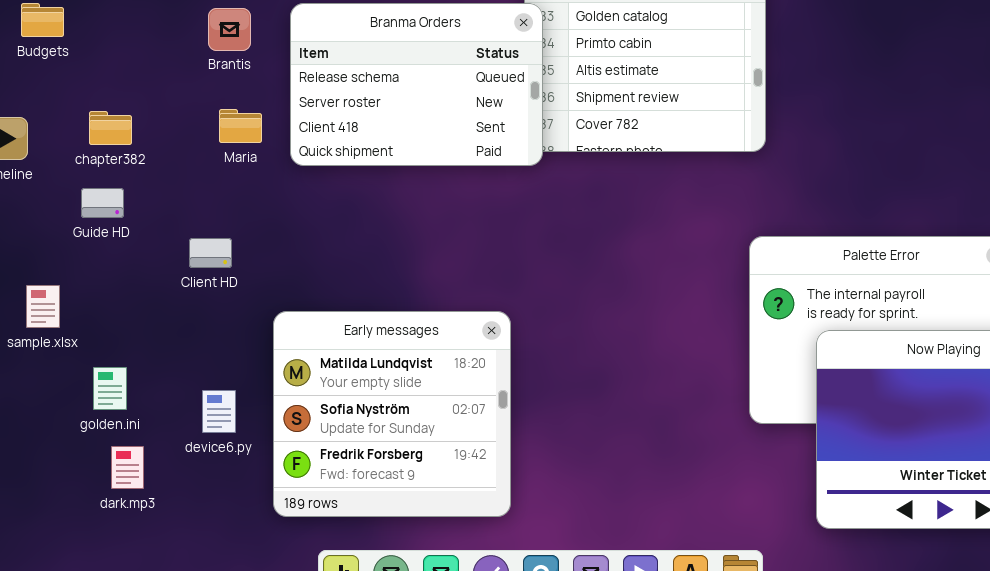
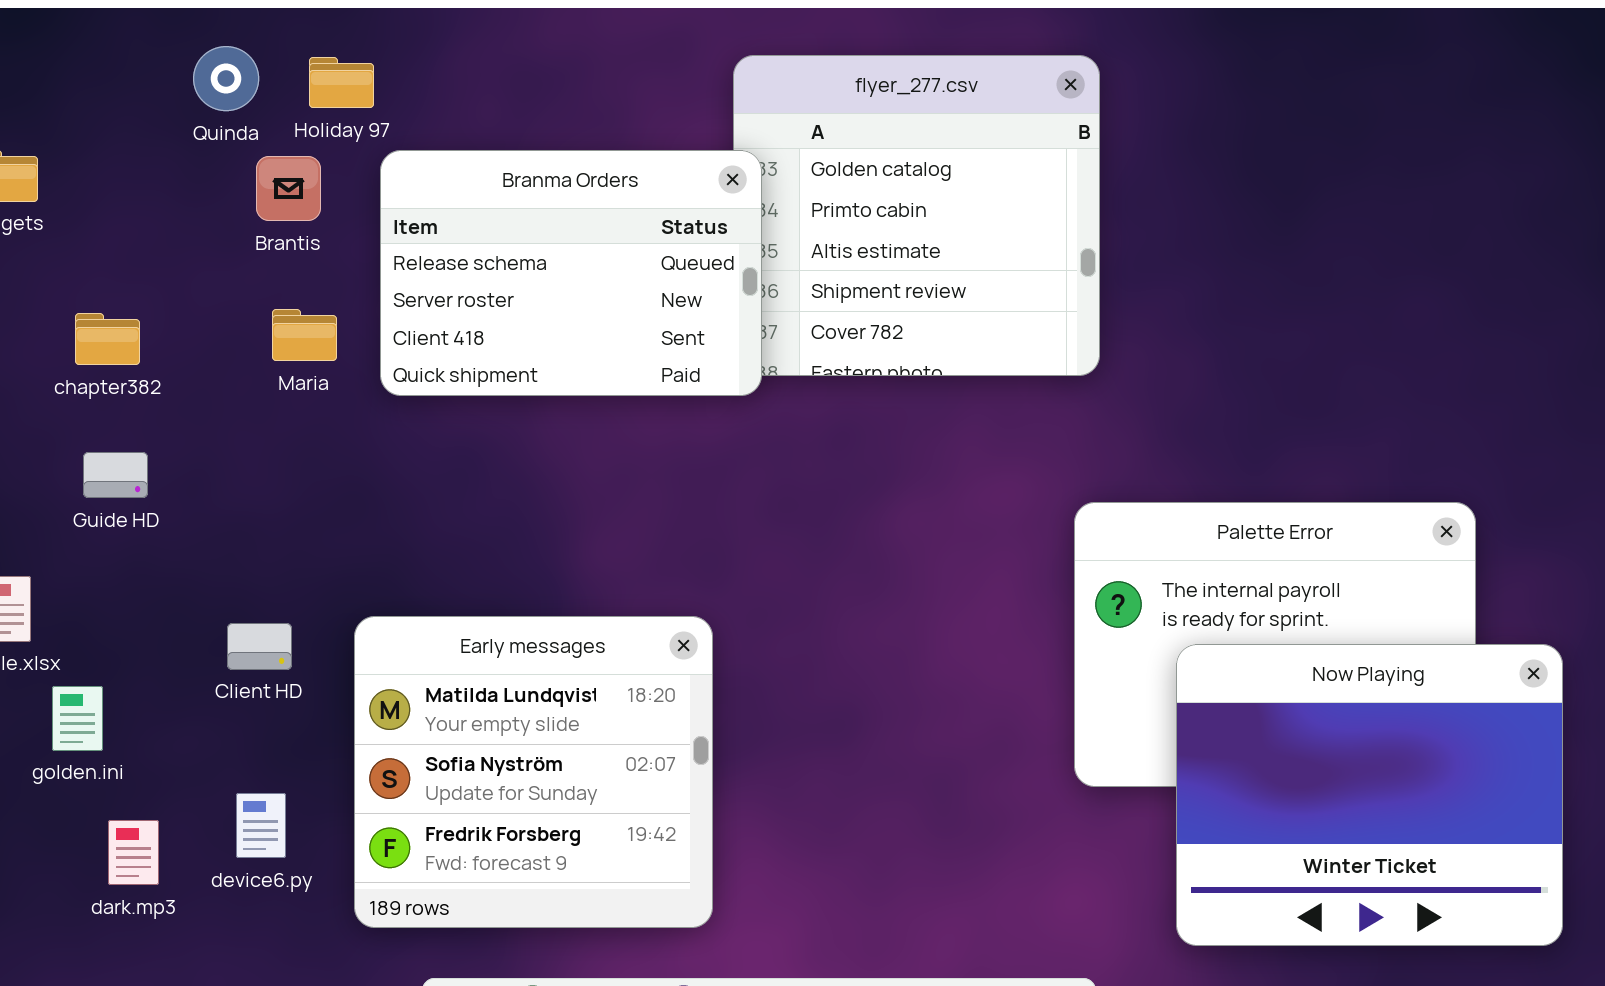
Guide HD: [81,188,124,218] -> [83,452,148,498], moved
Client HD: [189,238,232,268] -> [227,623,292,670], moved
golden.ini: [93,367,127,410] -> [52,686,103,751], moved
device6.py: [202,390,236,433] -> [236,793,286,858], moved

